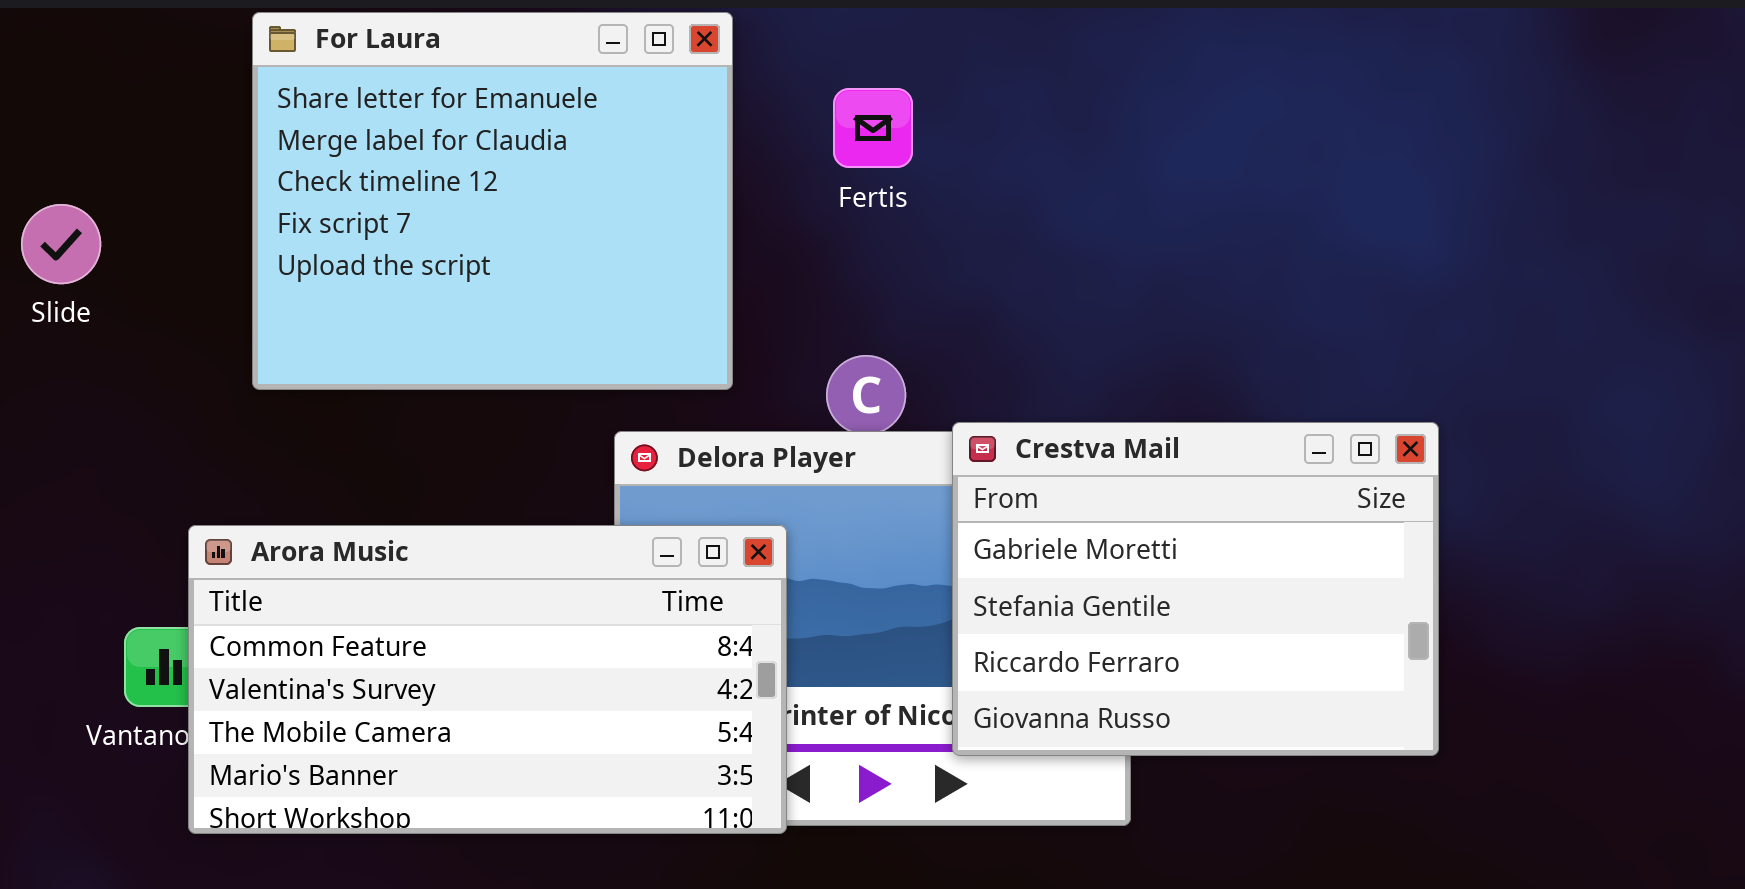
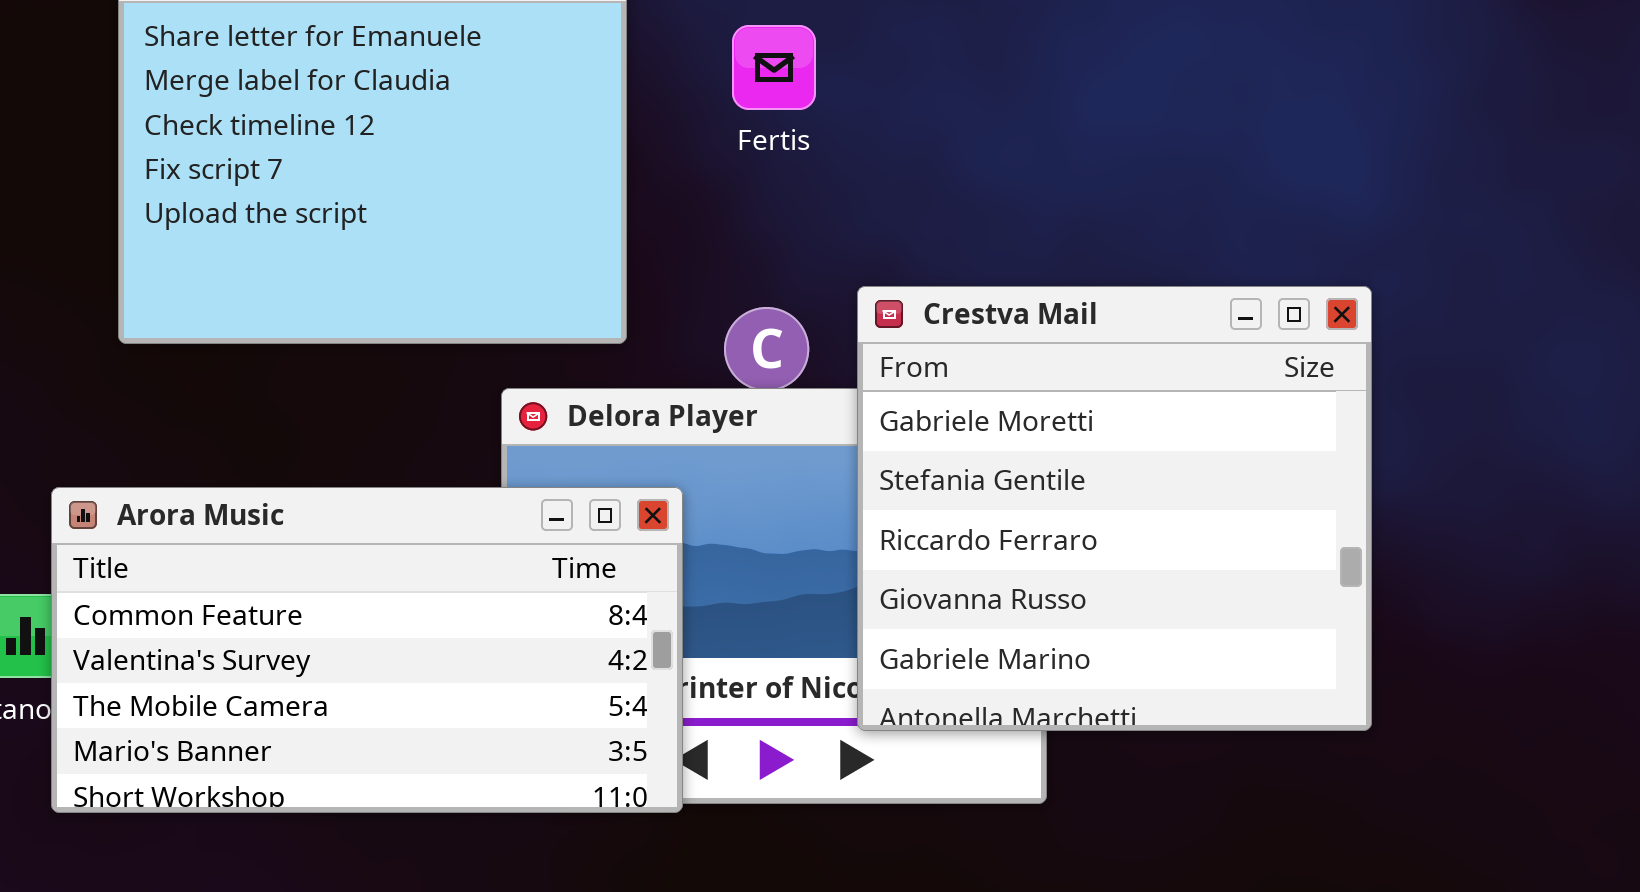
Crestva Mail: [952,422,1439,756] -> [857,286,1372,731], resized

